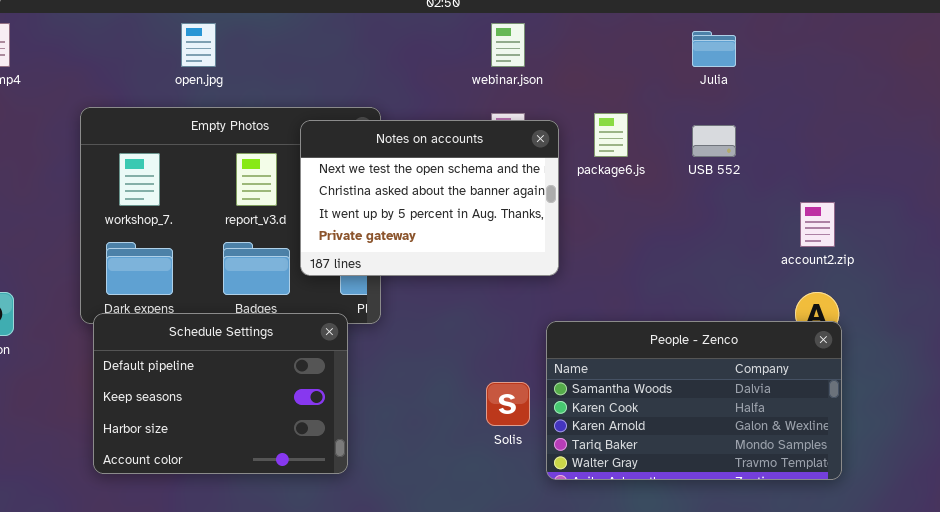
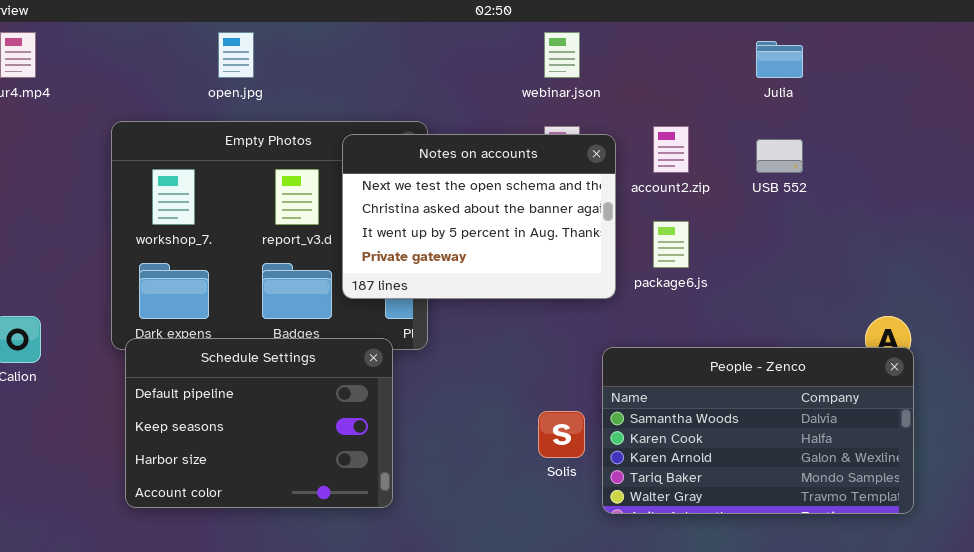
package6.js: [594,113,628,157] -> [653,221,689,268], moved
account2.zip: [800,202,835,247] -> [653,126,689,173], moved

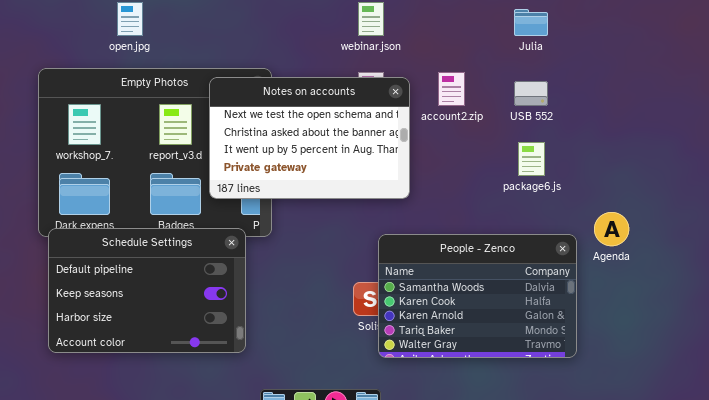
package6.js: [653,221,689,268] -> [518,142,545,176], moved
People - Zenco: [602,347,914,514] -> [378,234,577,358], moved, resized

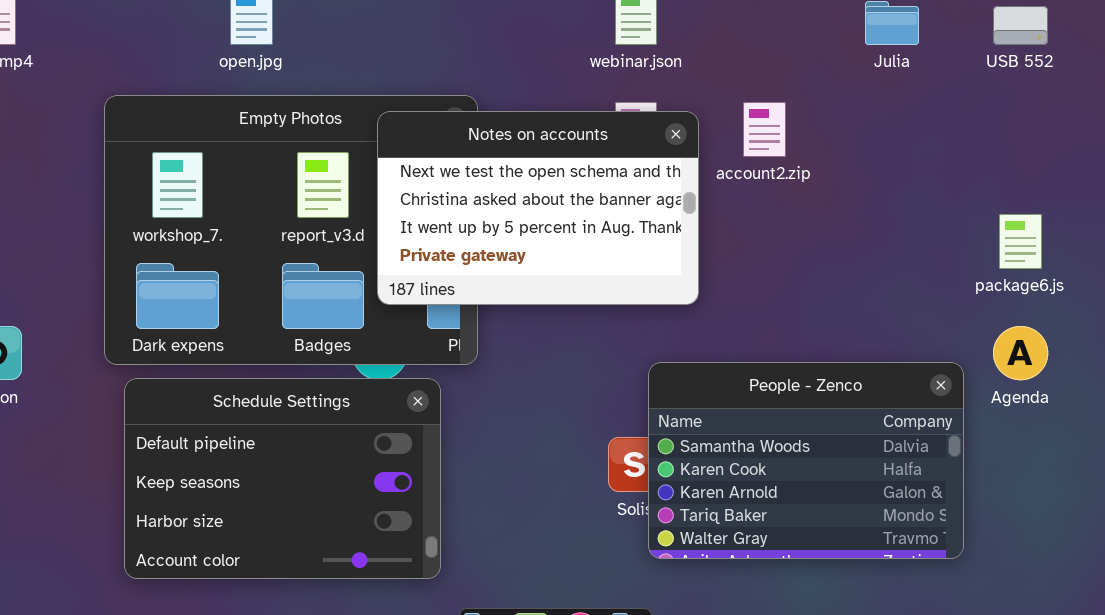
USB 552: [514,81,548,106] -> [993,6,1048,45], moved
package6.js: [518,142,545,176] -> [999,214,1042,269], moved
Schedule Settings: [48,228,246,353] -> [124,378,441,579], moved

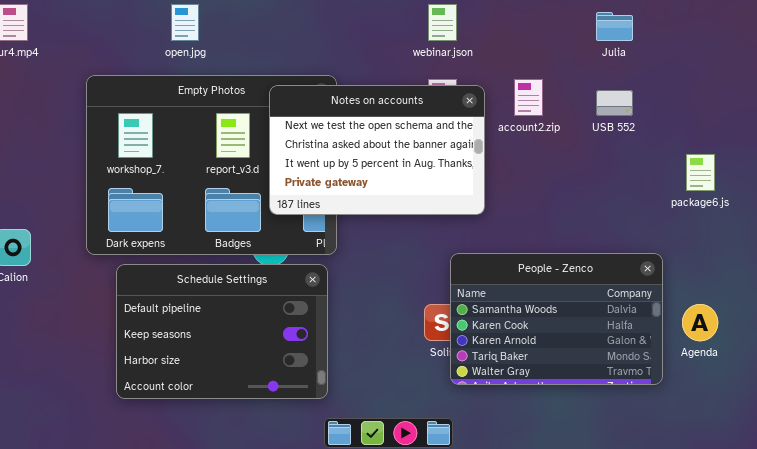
USB 552: [993,6,1048,45] -> [596,90,633,116], moved
Agenda: [993,326,1048,380] -> [682,304,718,341], moved
Schedule Settings: [124,378,441,579] -> [116,264,328,399], moved

